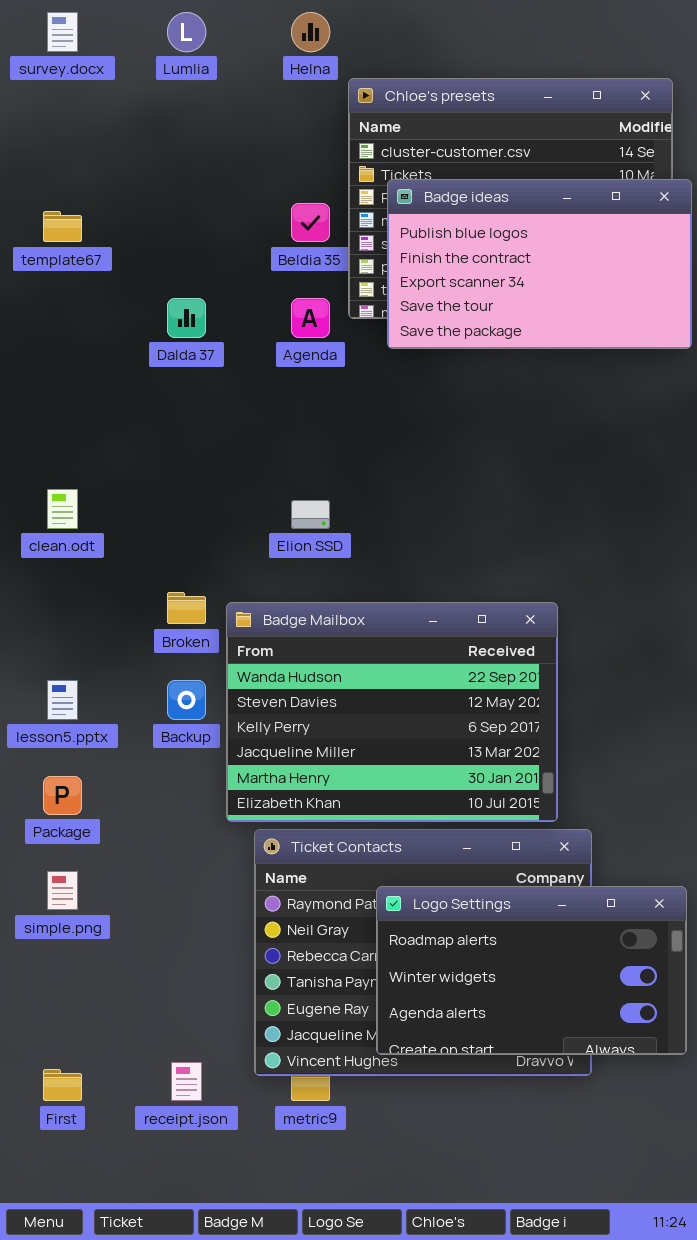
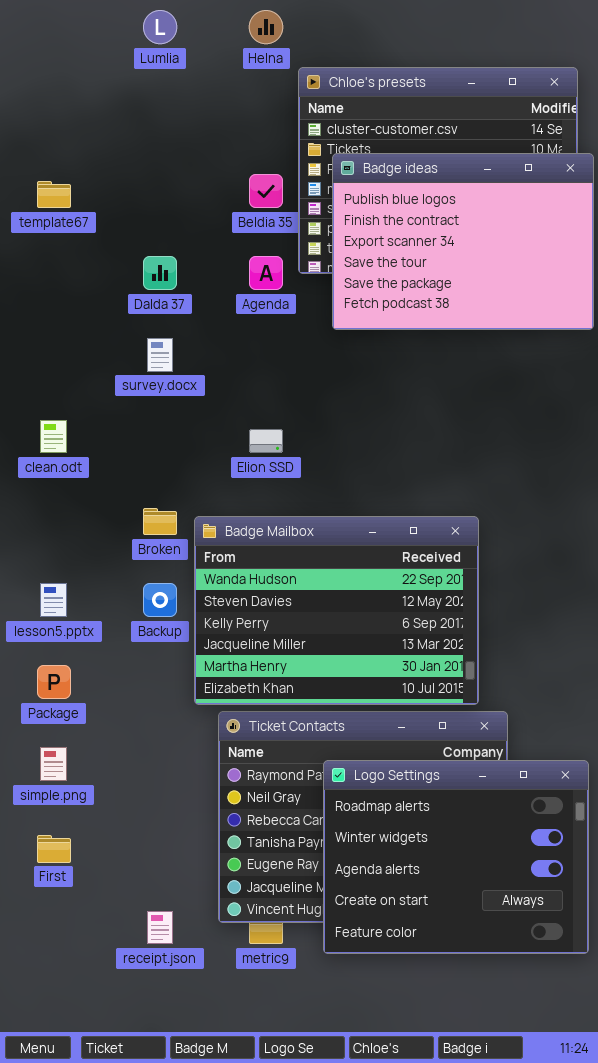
survey.docx: [47,12,78,52] -> [147,338,173,372], moved
Badge ideas: [387,179,692,349] -> [332,153,594,330], resized
Logo Settings: [376,886,687,1055] -> [323,760,589,954], resized
First: [43,1069,82,1101] -> [37,835,71,863], moved

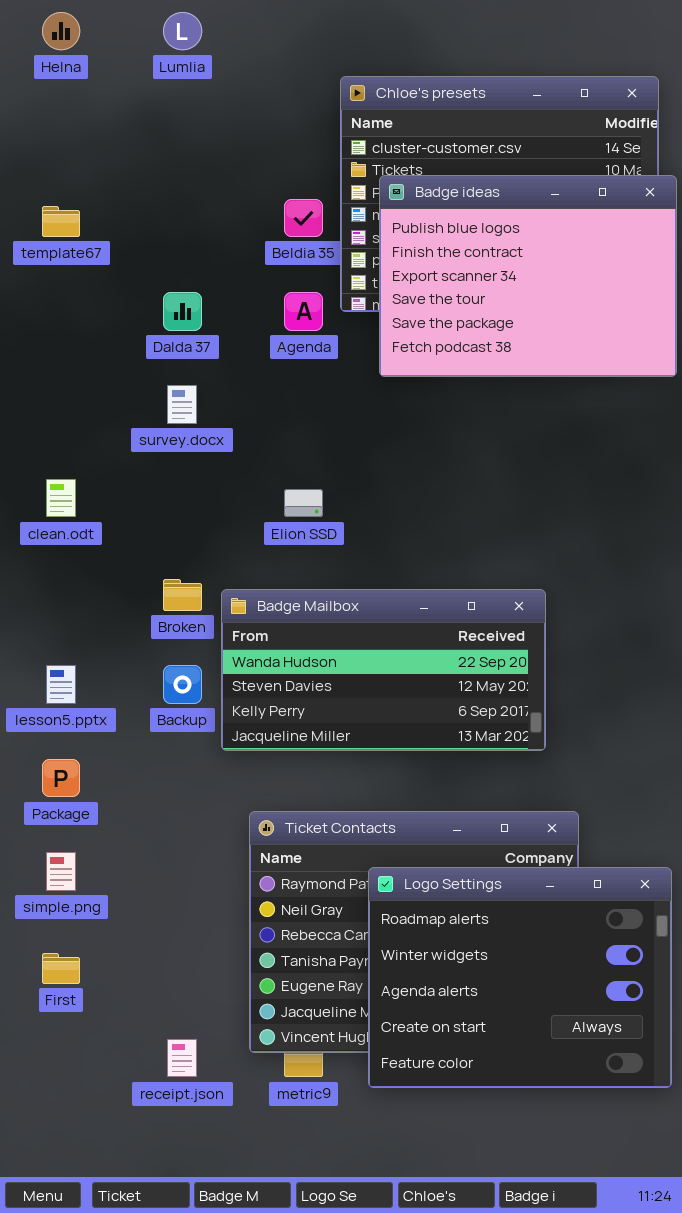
Helna: [249,10,283,44] -> [42,12,80,50], moved
Badge Mailbox: [194,516,479,705] -> [221,589,546,751], resized

